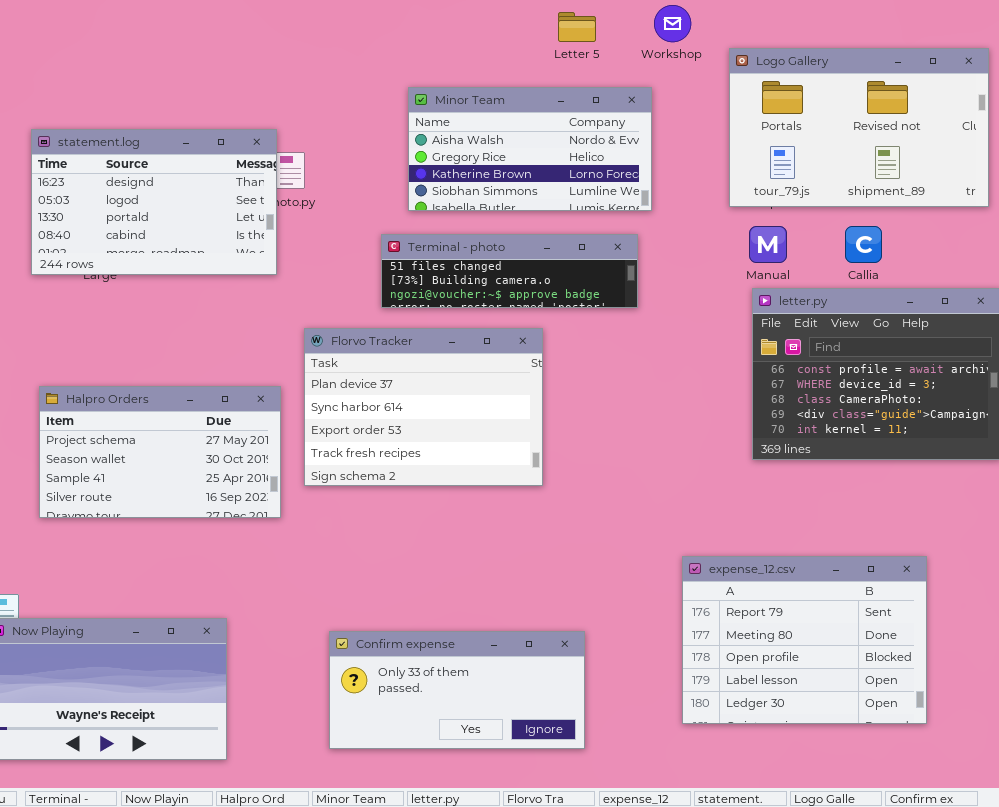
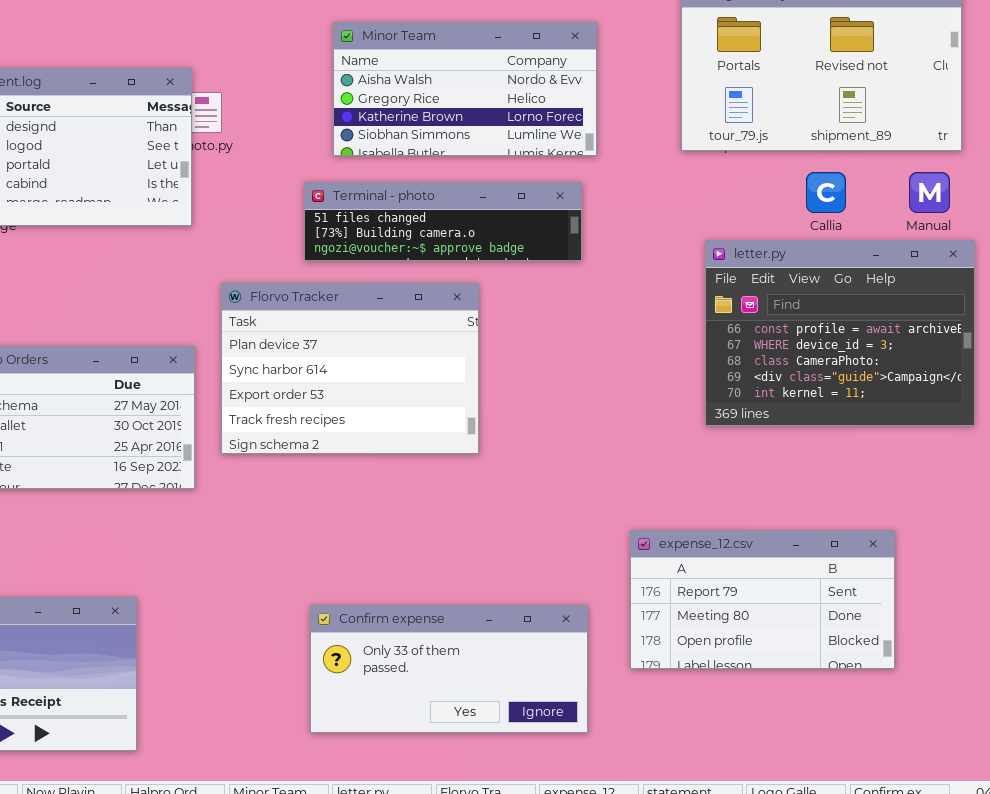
Manual: [749,226,787,263] -> [909,172,950,213], moved
expense_12.csv: [682,556,927,724] -> [630,530,895,669], resized
Confirm expense: [329,631,585,749] -> [310,605,588,733], moved

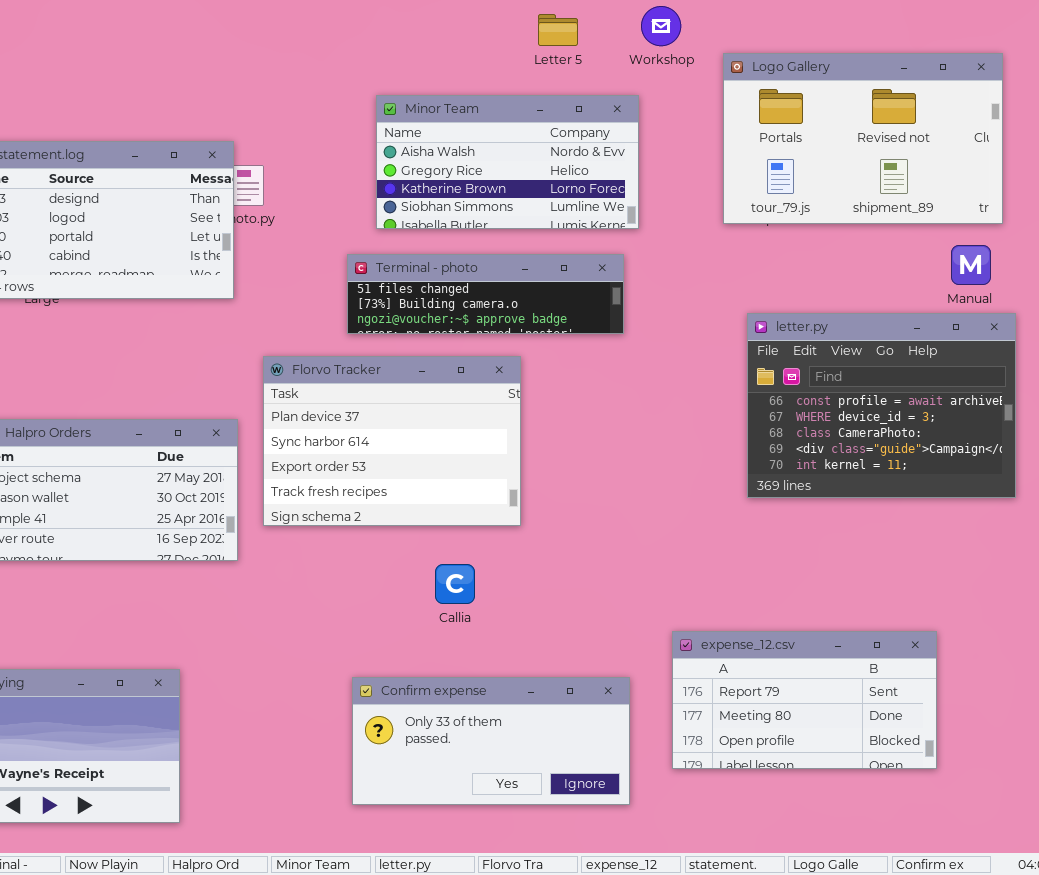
Callia: [806,172,846,213] -> [435,564,475,604], moved
expense_12.csv: [630,530,895,669] -> [672,631,937,769], moved

